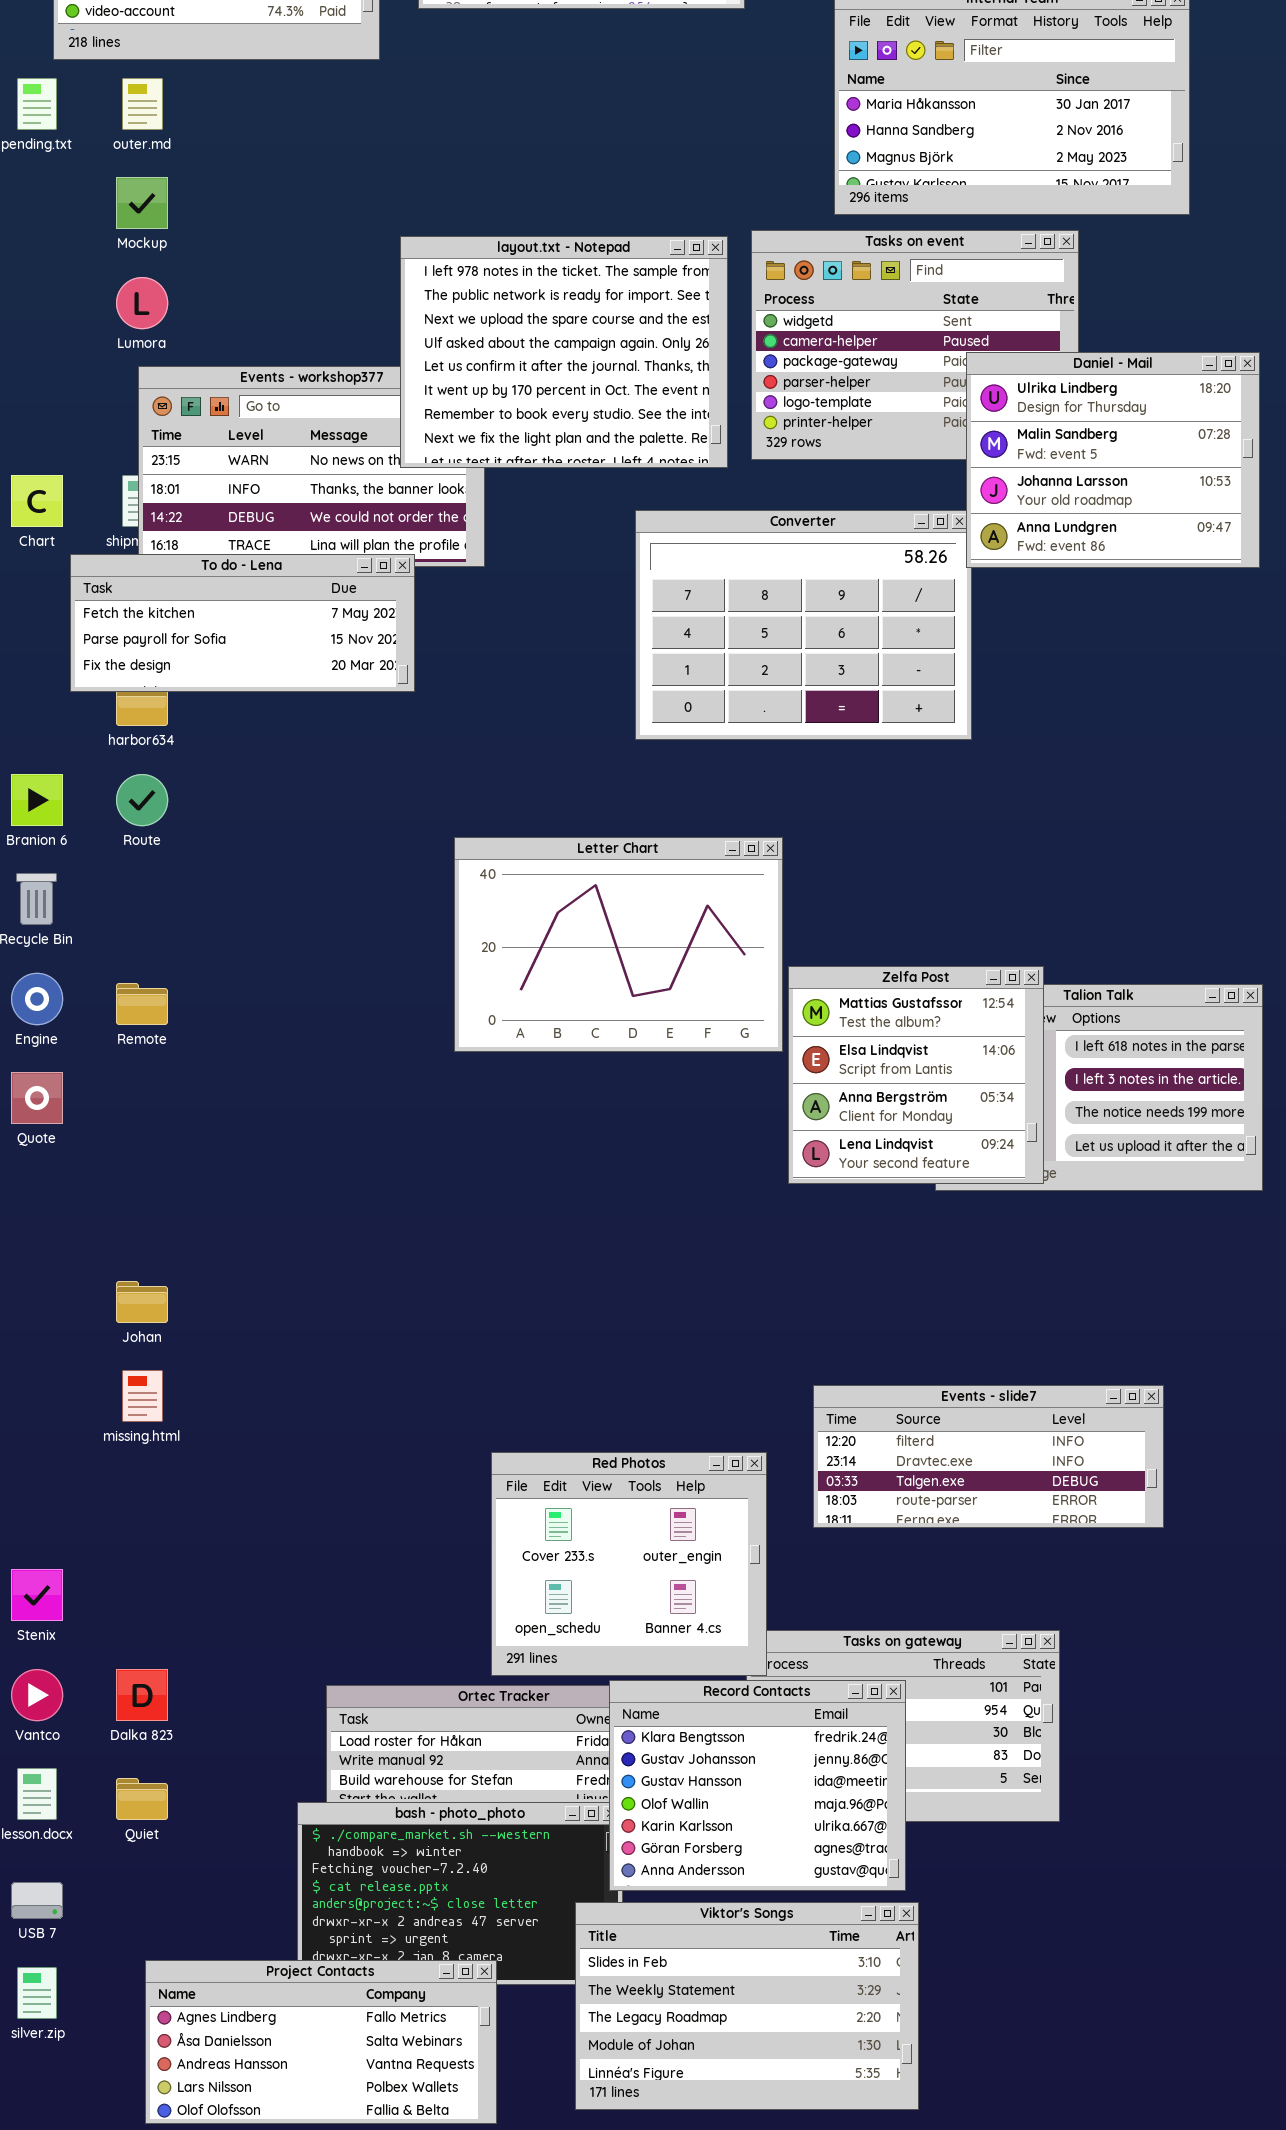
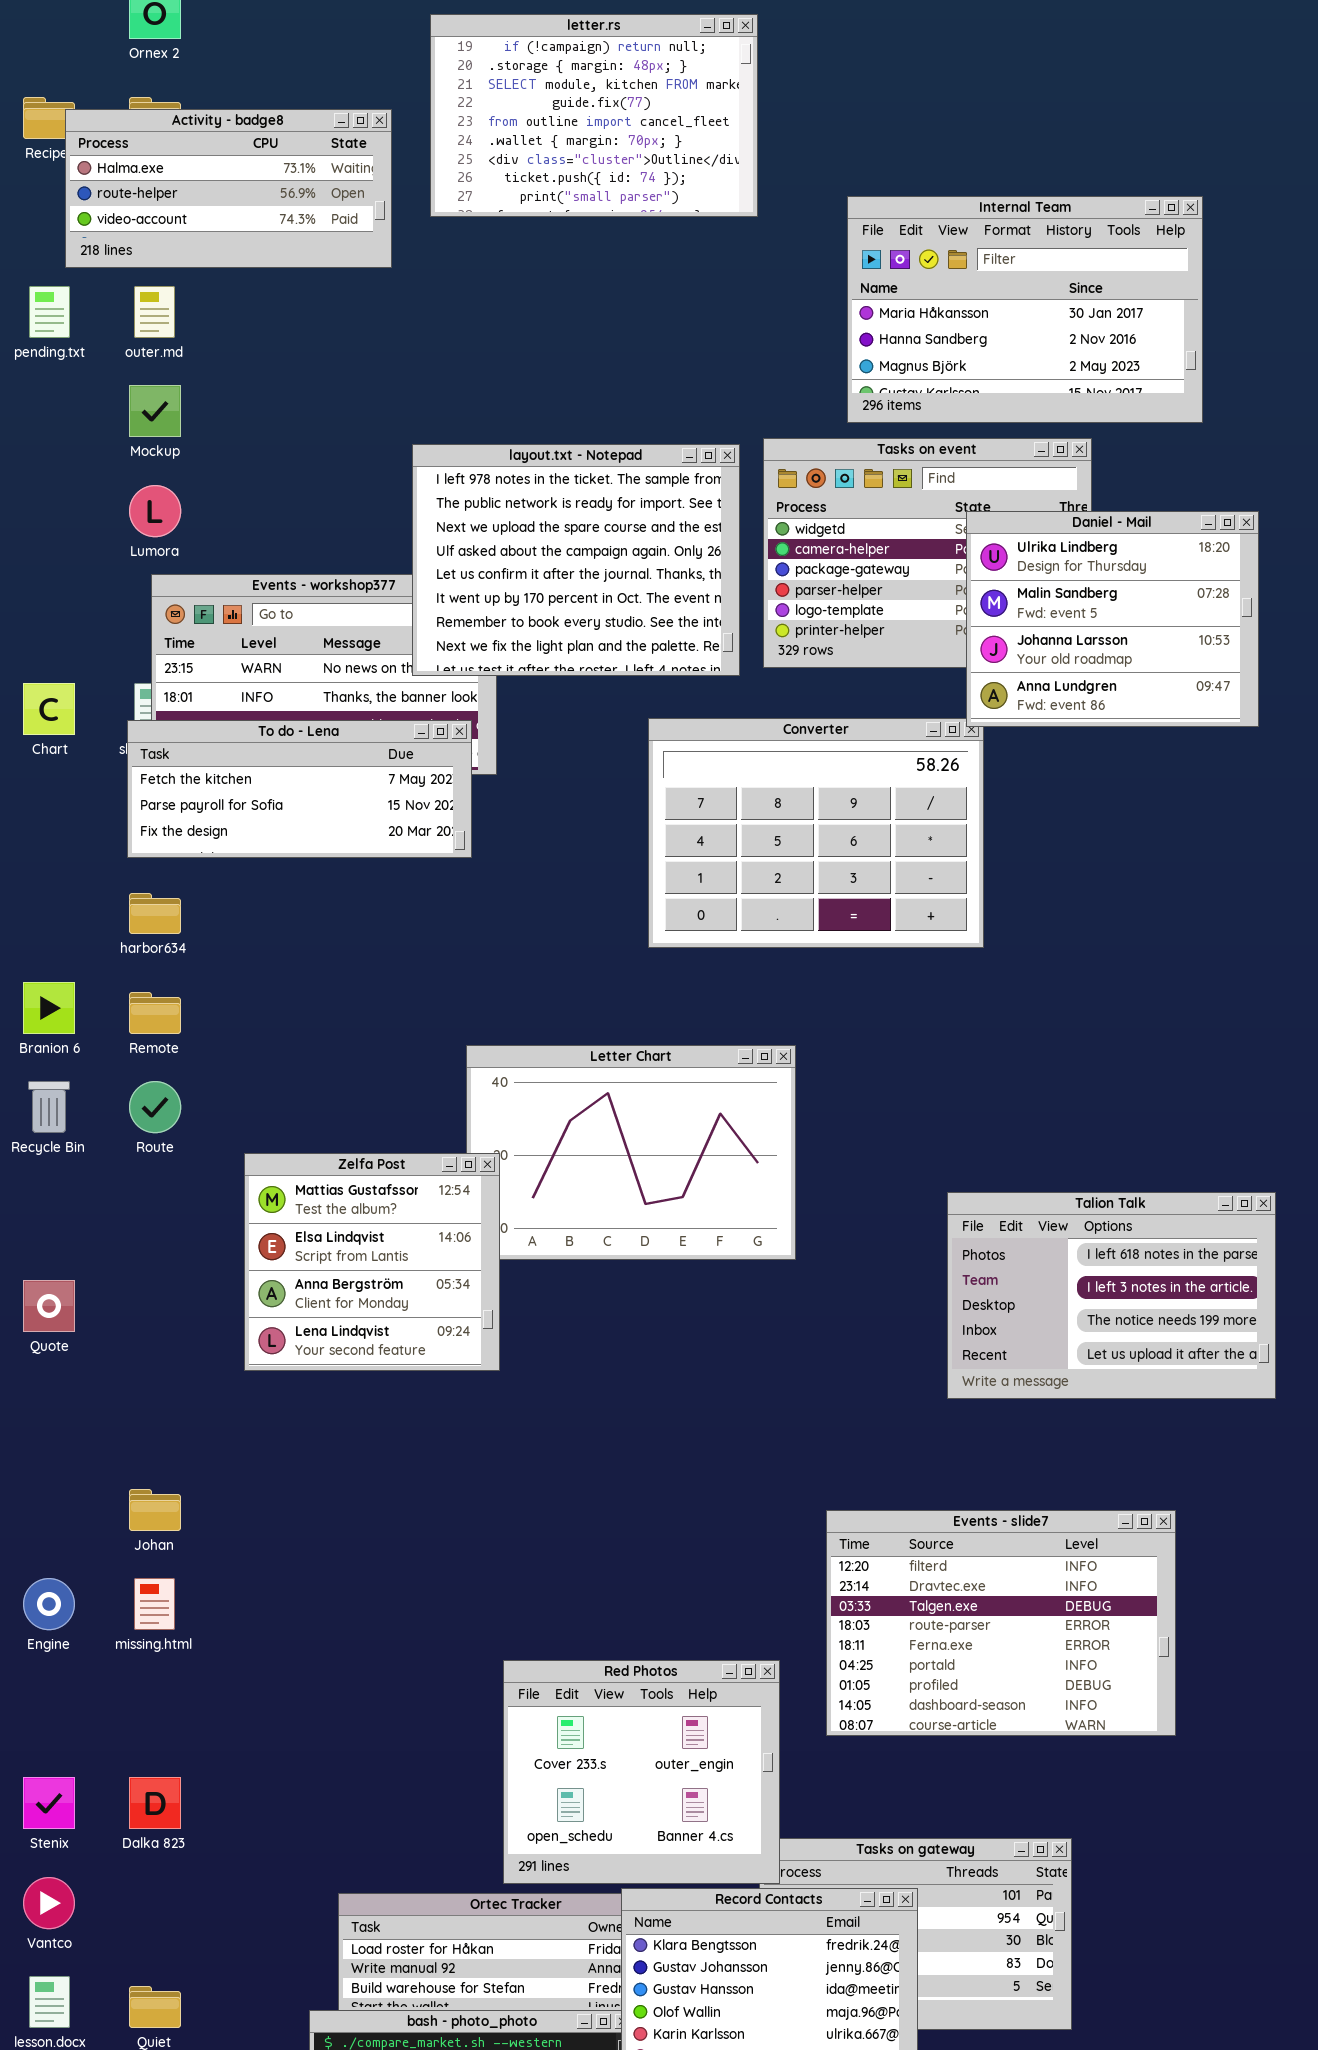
Daniel - Mail: [966,352,1260,568] -> [966,511,1259,727], moved
To do - Lena: [70,554,415,692] -> [127,720,472,858], moved
Route: [116,774,168,826] -> [129,1081,181,1133], moved
Zelfa Post: [788,966,1044,1184] -> [244,1153,500,1371], moved
Engine: [11,973,63,1025] -> [23,1578,75,1630], moved
Remote: [116,983,168,1025] -> [129,992,181,1034], moved
Events - slide7: [813,1385,1164,1528] -> [826,1510,1176,1736], resized
Dalka 823: [116,1669,168,1721] -> [129,1777,181,1829], moved

